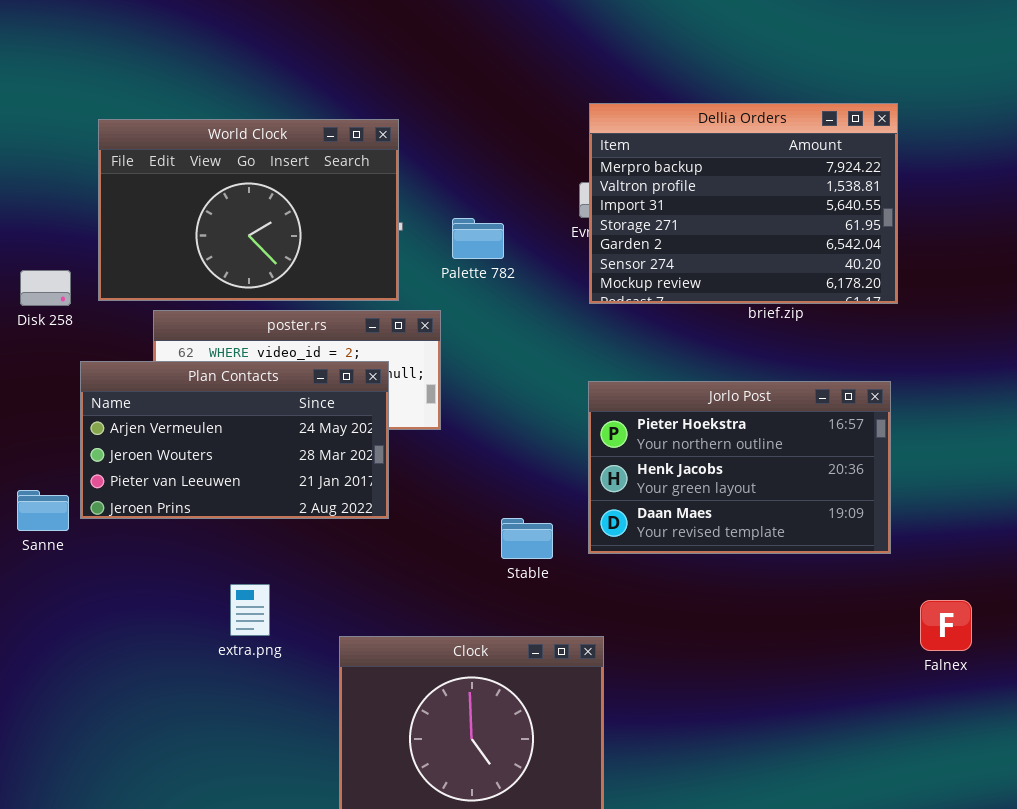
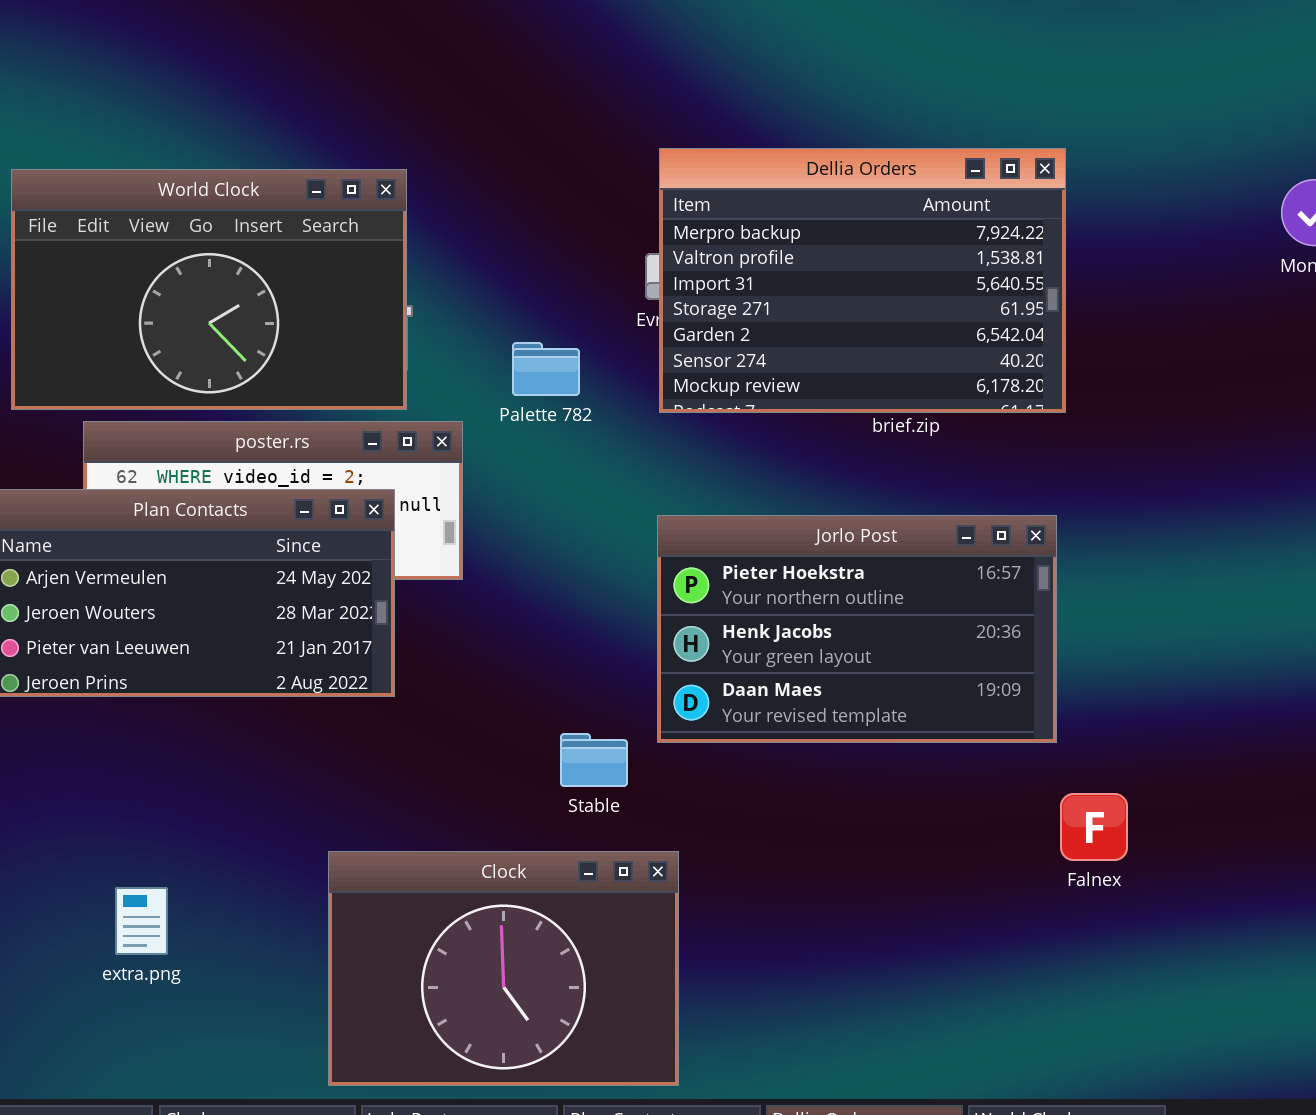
Palette 782: [452,218,504,259] -> [512,342,580,396], moved
Stable: [501,518,553,559] -> [560,733,628,787], moved
extra.png: [230,584,270,636] -> [115,887,168,955], moved
Falnex: [920,600,972,651] -> [1060,793,1128,861], moved

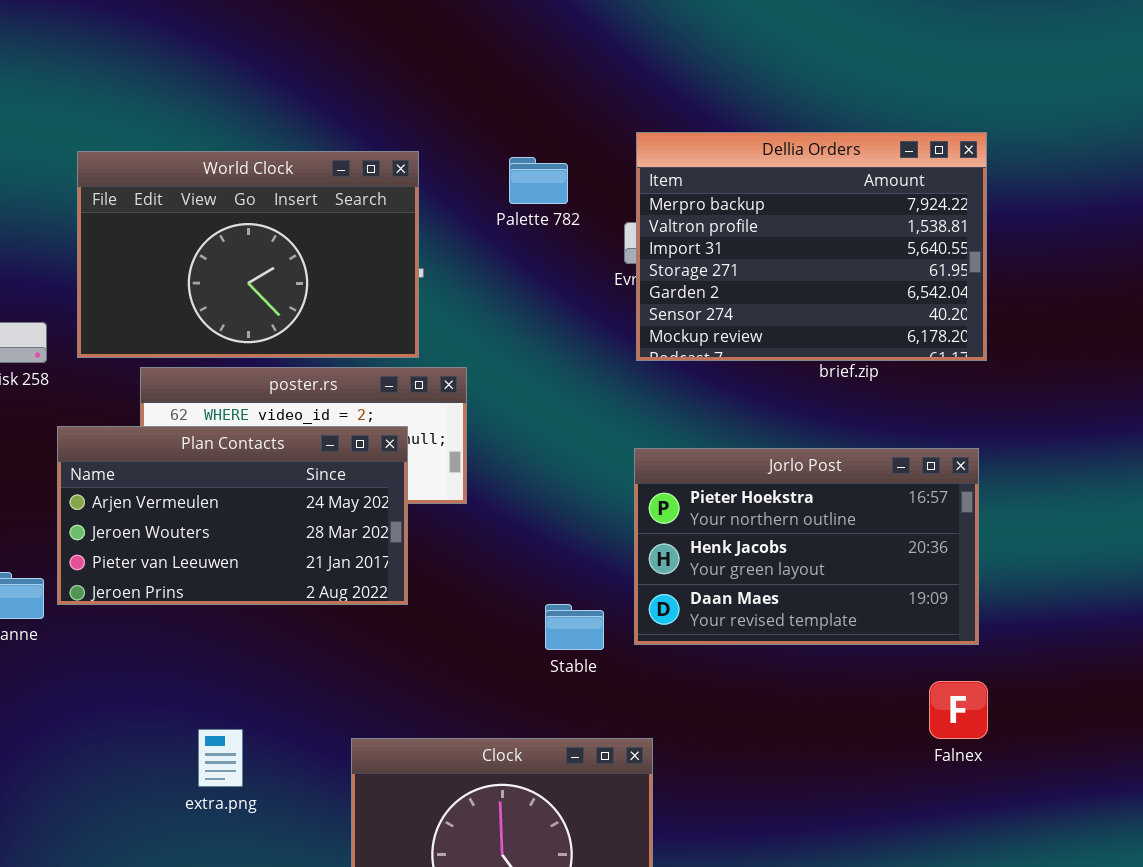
Palette 782: [512,342,580,396] -> [509,157,568,204], moved
Stable: [560,733,628,787] -> [545,604,604,650], moved
Falnex: [1060,793,1128,861] -> [929,681,988,739], moved
extra.png: [115,887,168,955] -> [198,729,243,787], moved

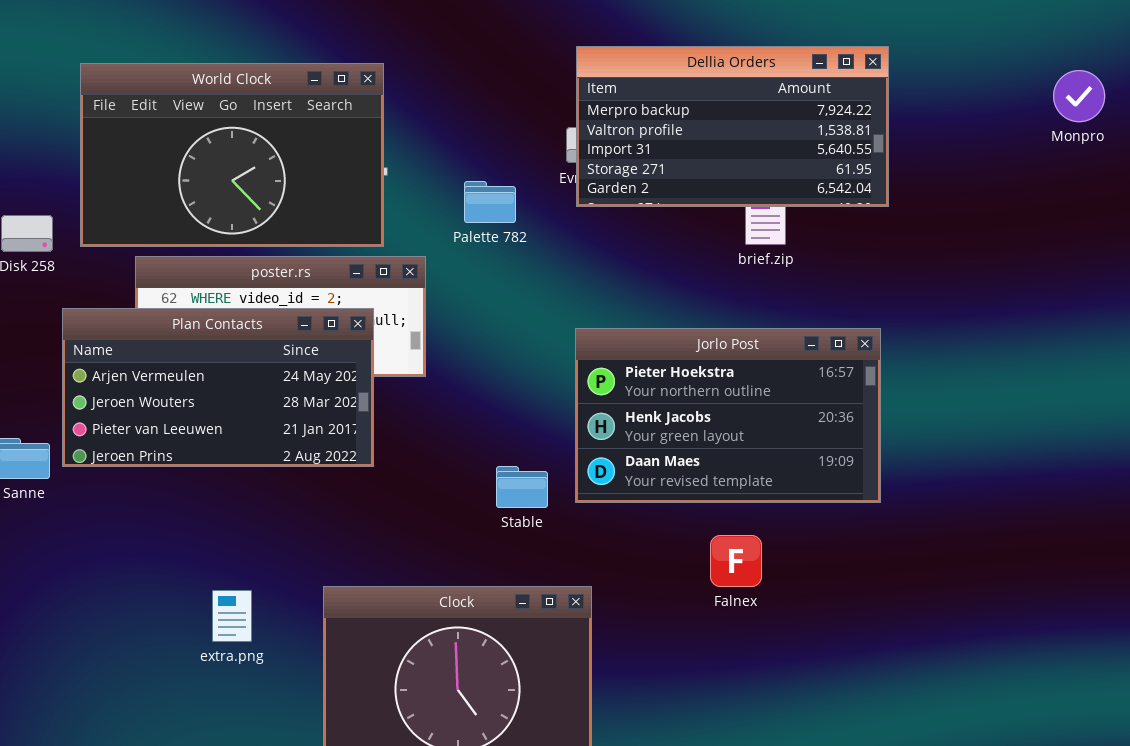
Dellia Orders: [636,132,987,361] -> [576,46,889,207], resized
Palette 782: [509,157,568,204] -> [464,181,516,223], moved
Falnex: [929,681,988,739] -> [710,535,762,587], moved
extra.png: [198,729,243,787] -> [212,590,252,642], moved

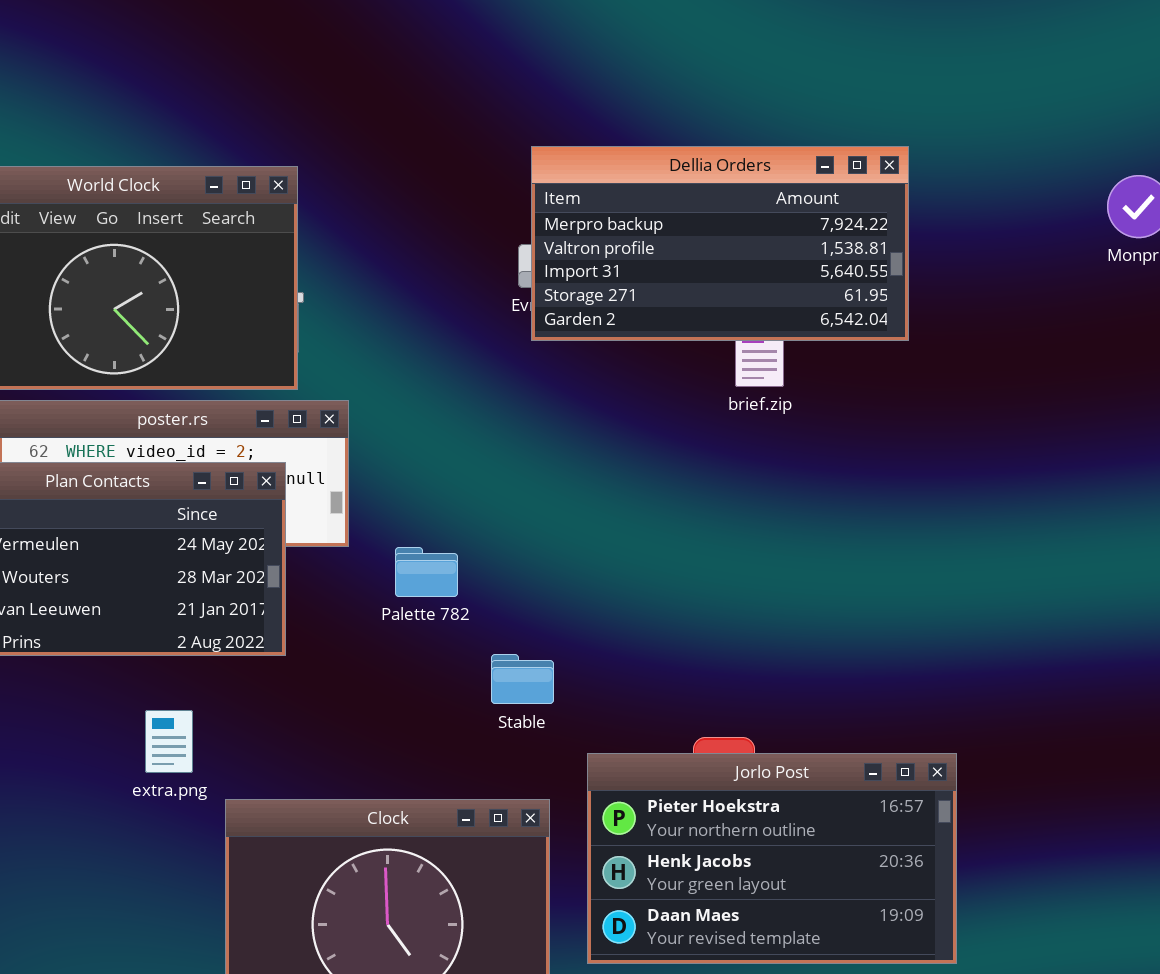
Palette 782: [464,181,516,223] -> [395,547,458,597], moved
Jorlo Post: [575,328,881,503] -> [587,753,957,964], moved
Stable: [496,466,548,508] -> [491,654,554,704], moved
extra.png: [212,590,252,642] -> [145,710,193,773], moved

